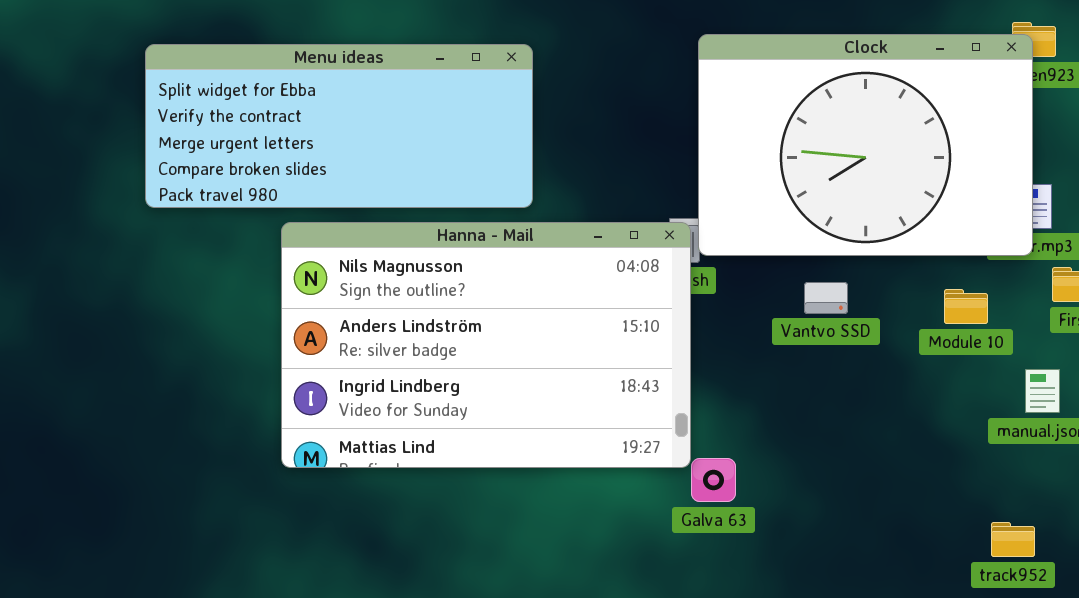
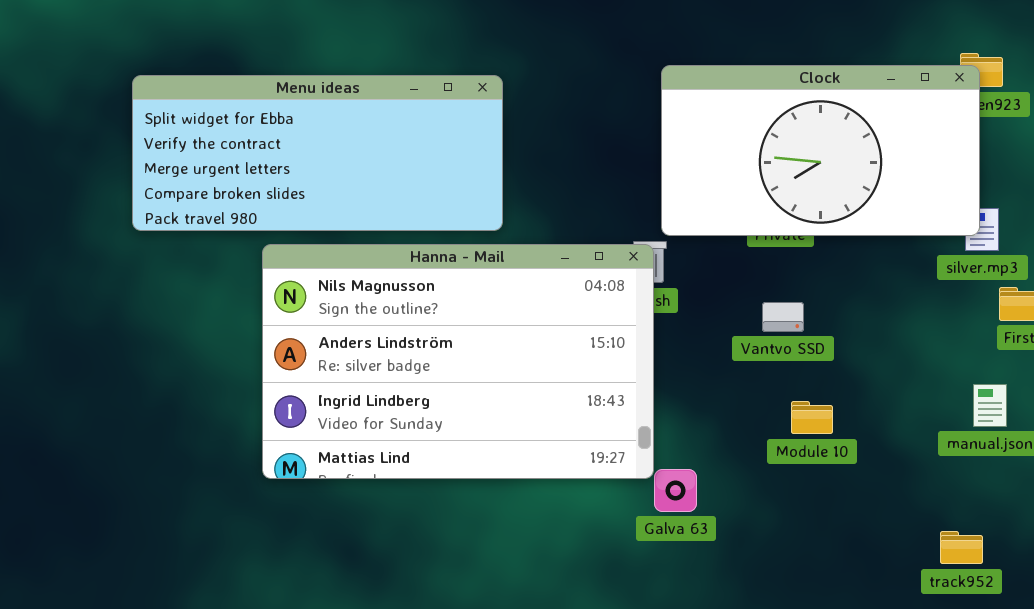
Clock: [698,34,1033,256] -> [661,65,980,236], resized
Module 10: [944,289,988,324] -> [791,401,833,434], moved

